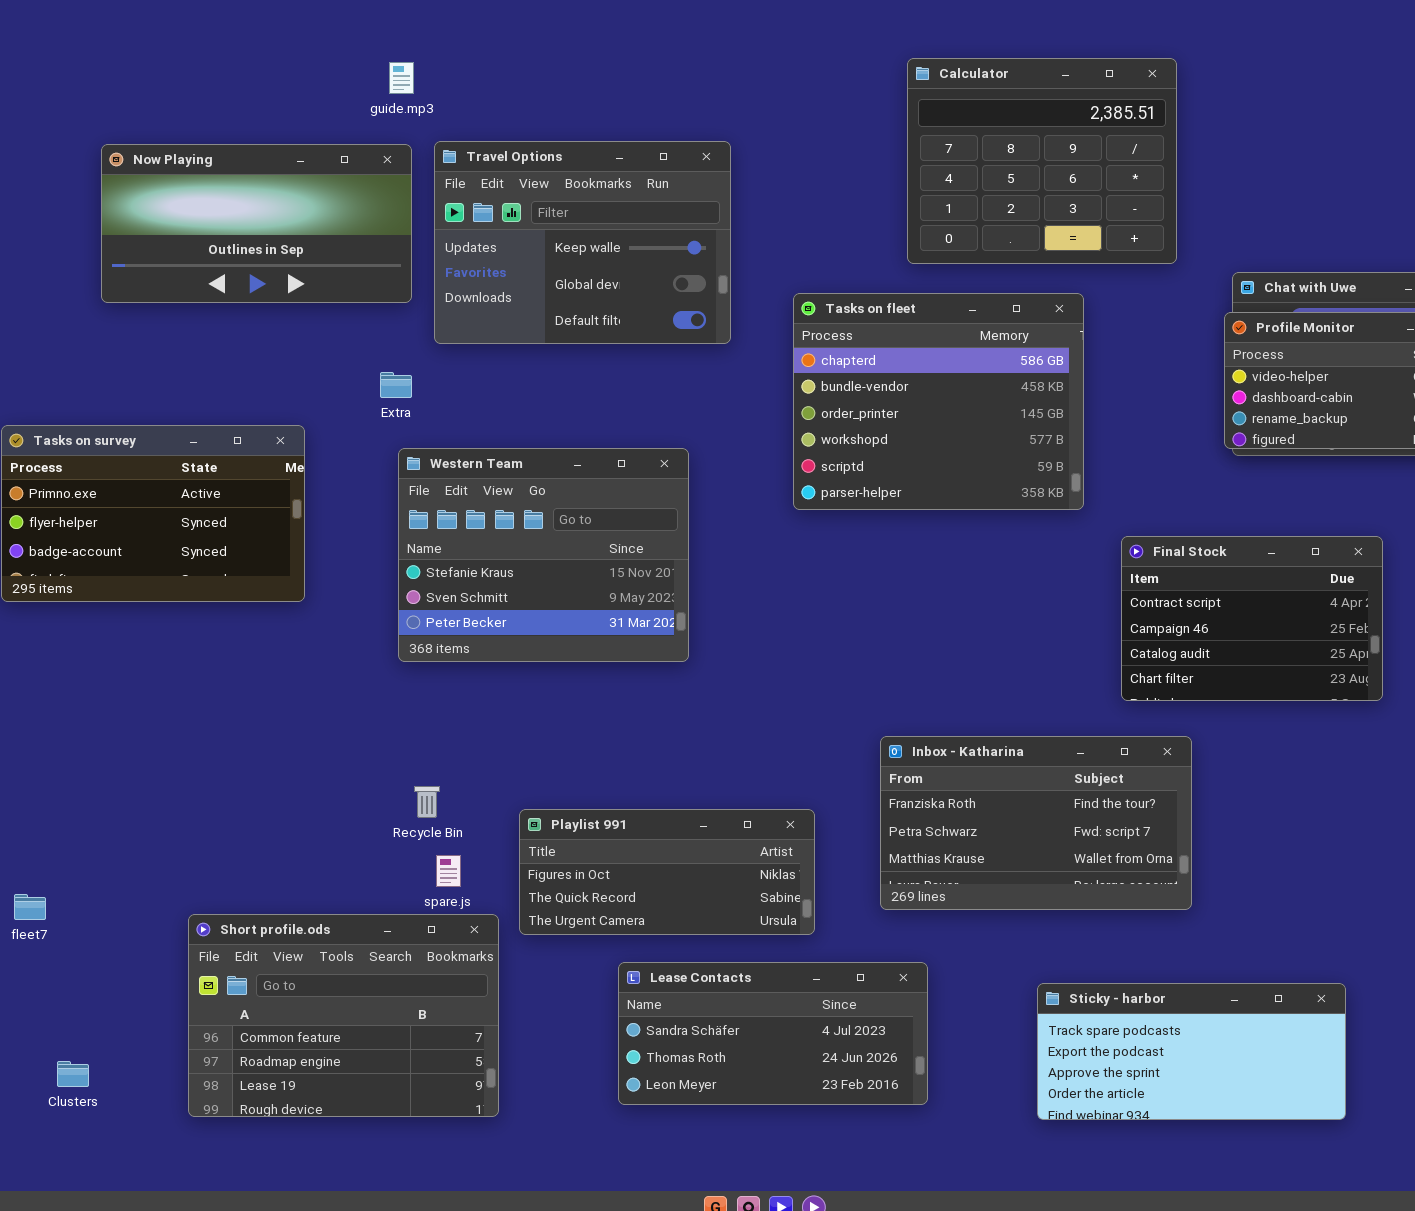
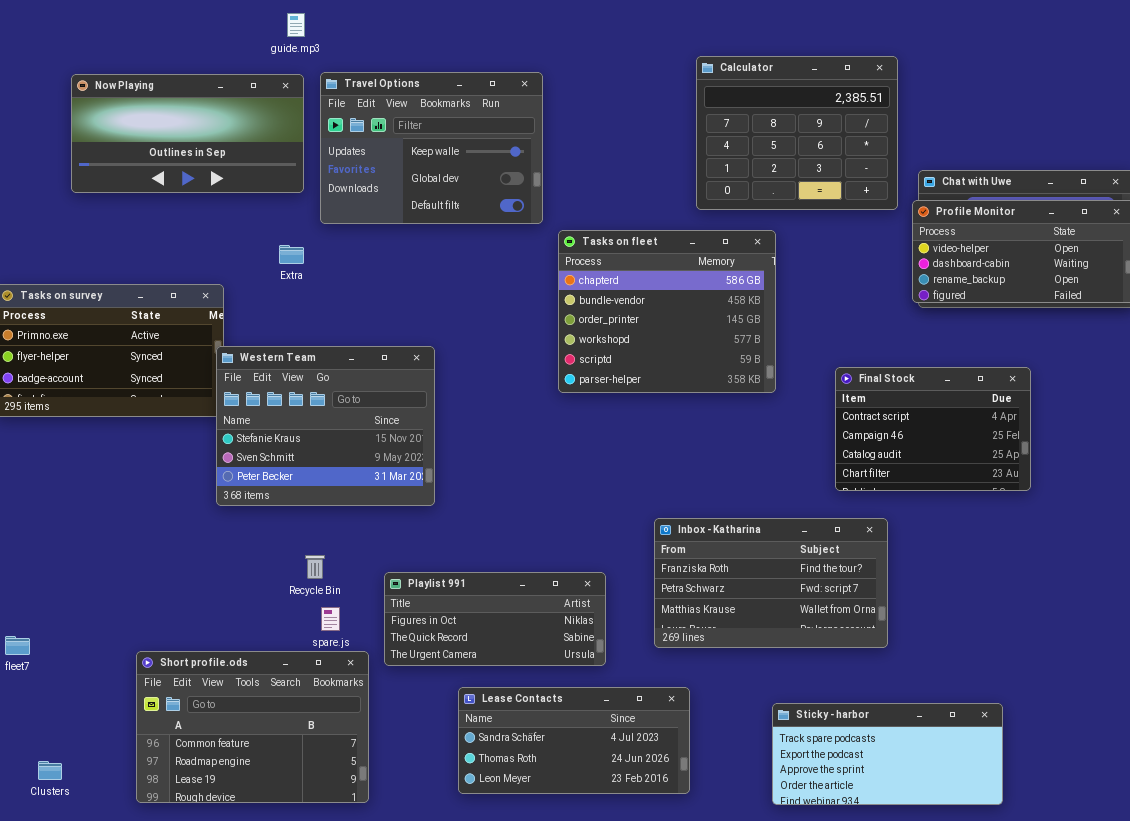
Calculator: [907,58,1177,264] -> [696,56,898,210], moved
Tasks on fleet: [793,293,1084,510] -> [558,230,776,393], moved
Western Team: [398,448,689,662] -> [216,346,435,506], moved

